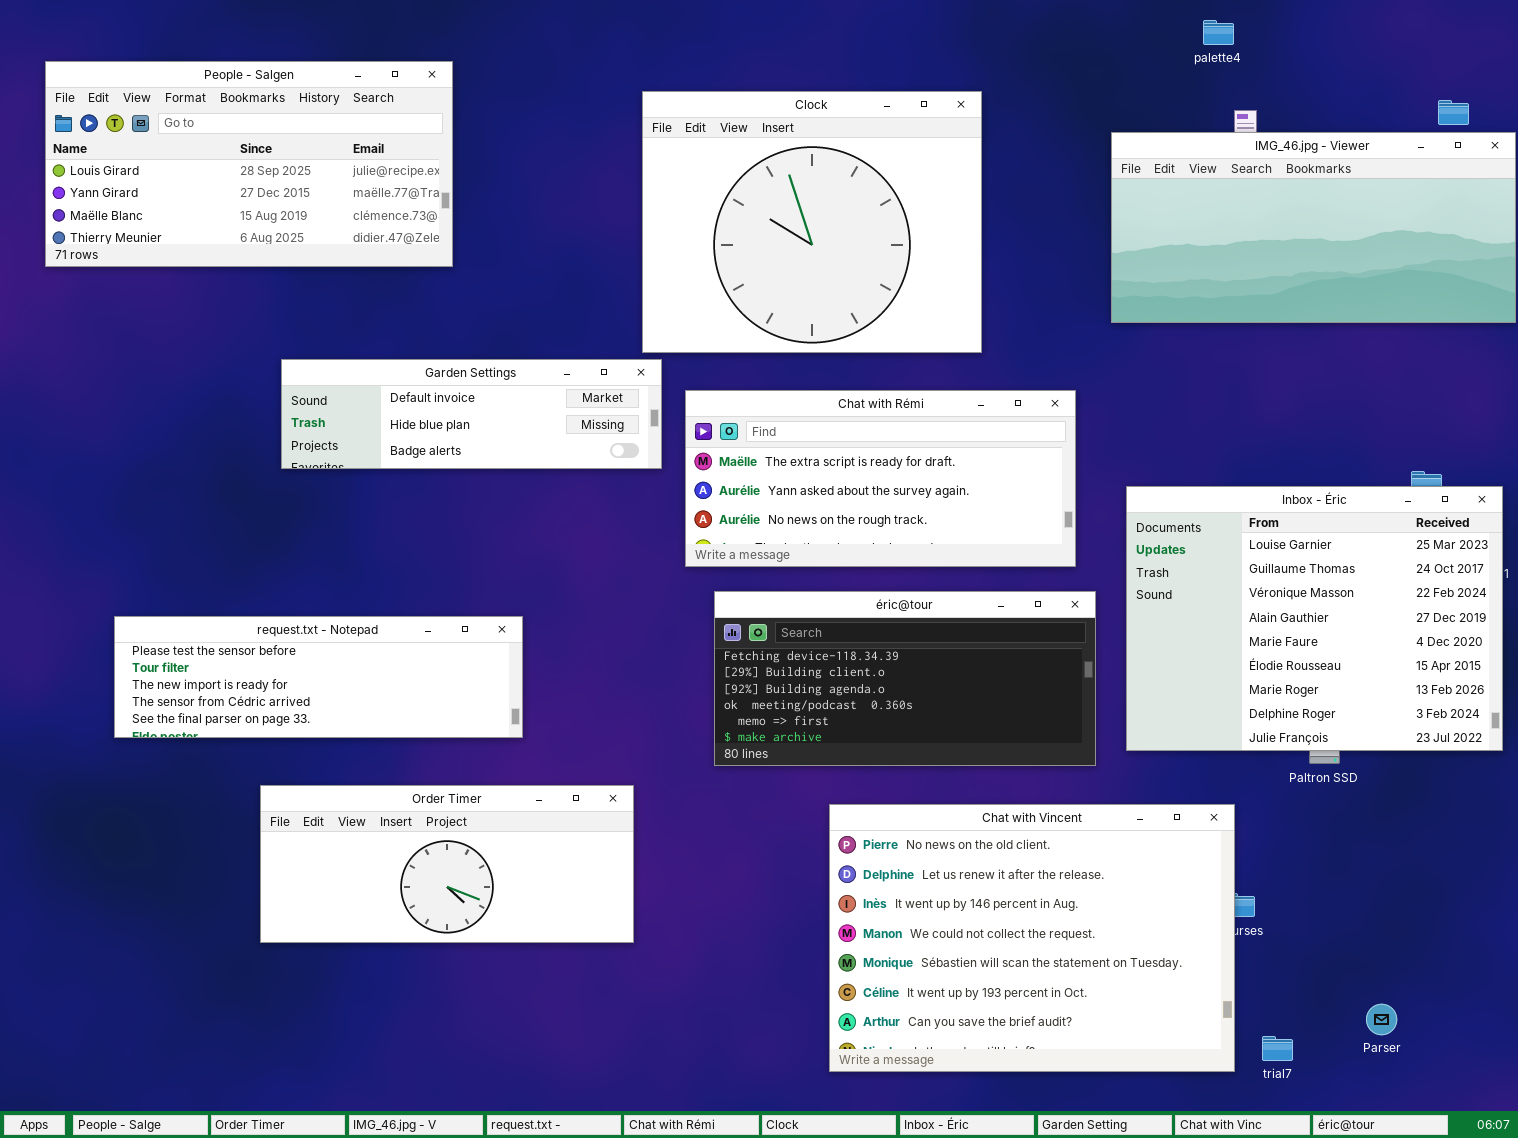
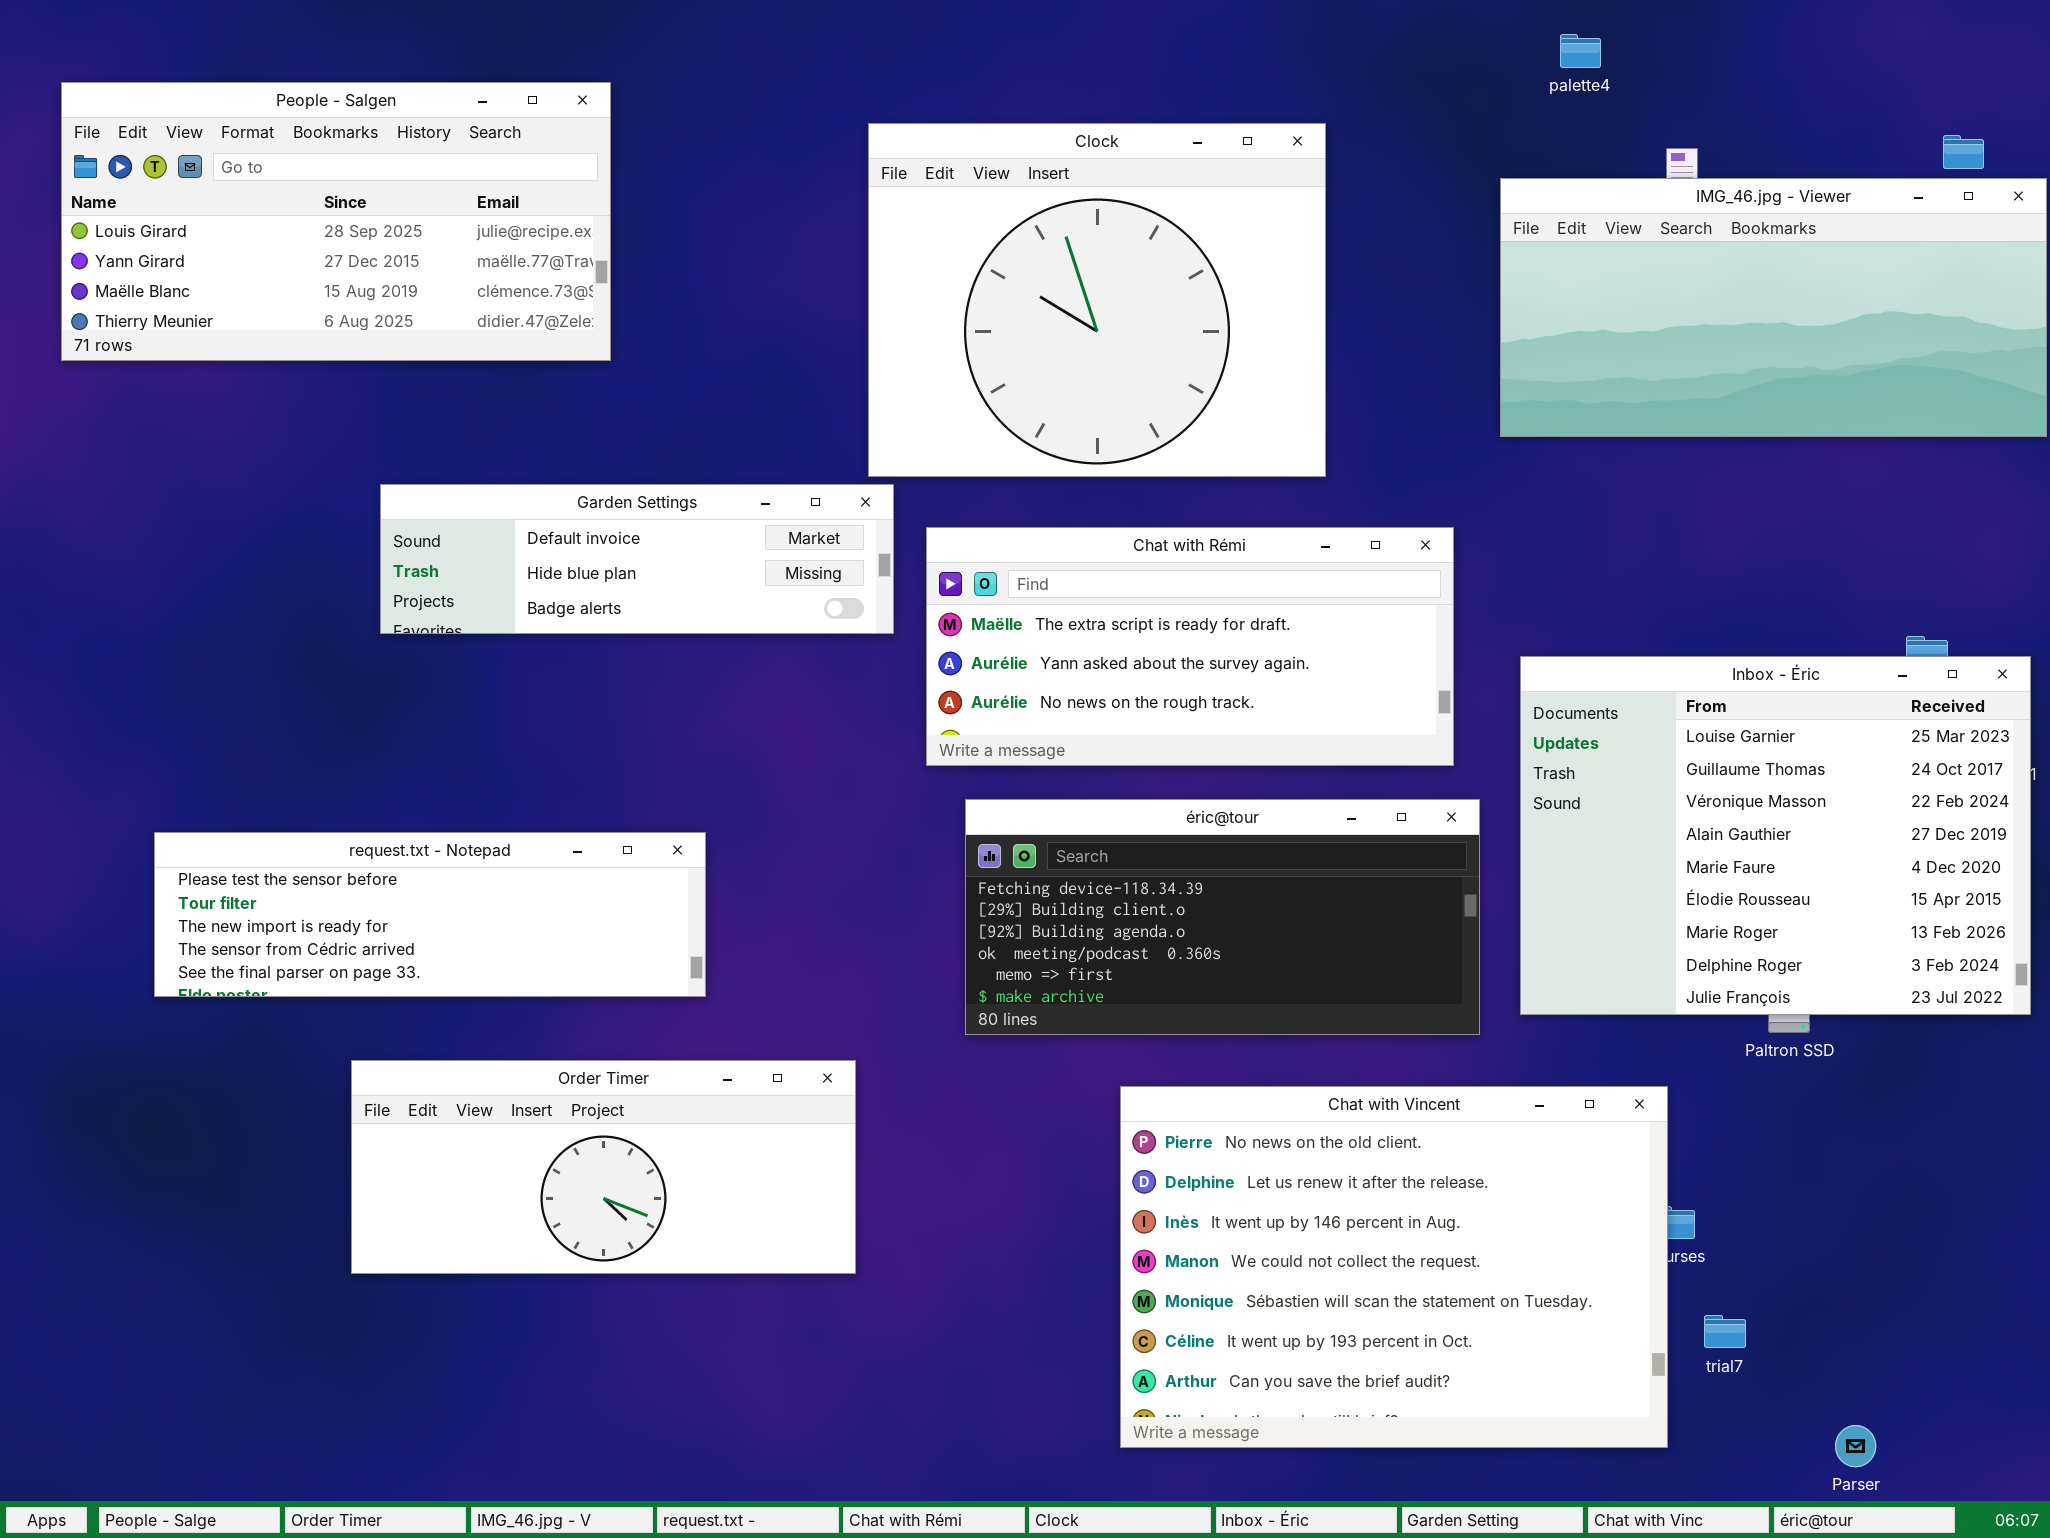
palette4: [1203,20,1234,45] -> [1560,34,1601,68], moved
Parser: [1366,1004,1397,1035] -> [1835,1425,1876,1467], moved
trial7: [1262,1036,1293,1061] -> [1704,1315,1746,1348], moved

